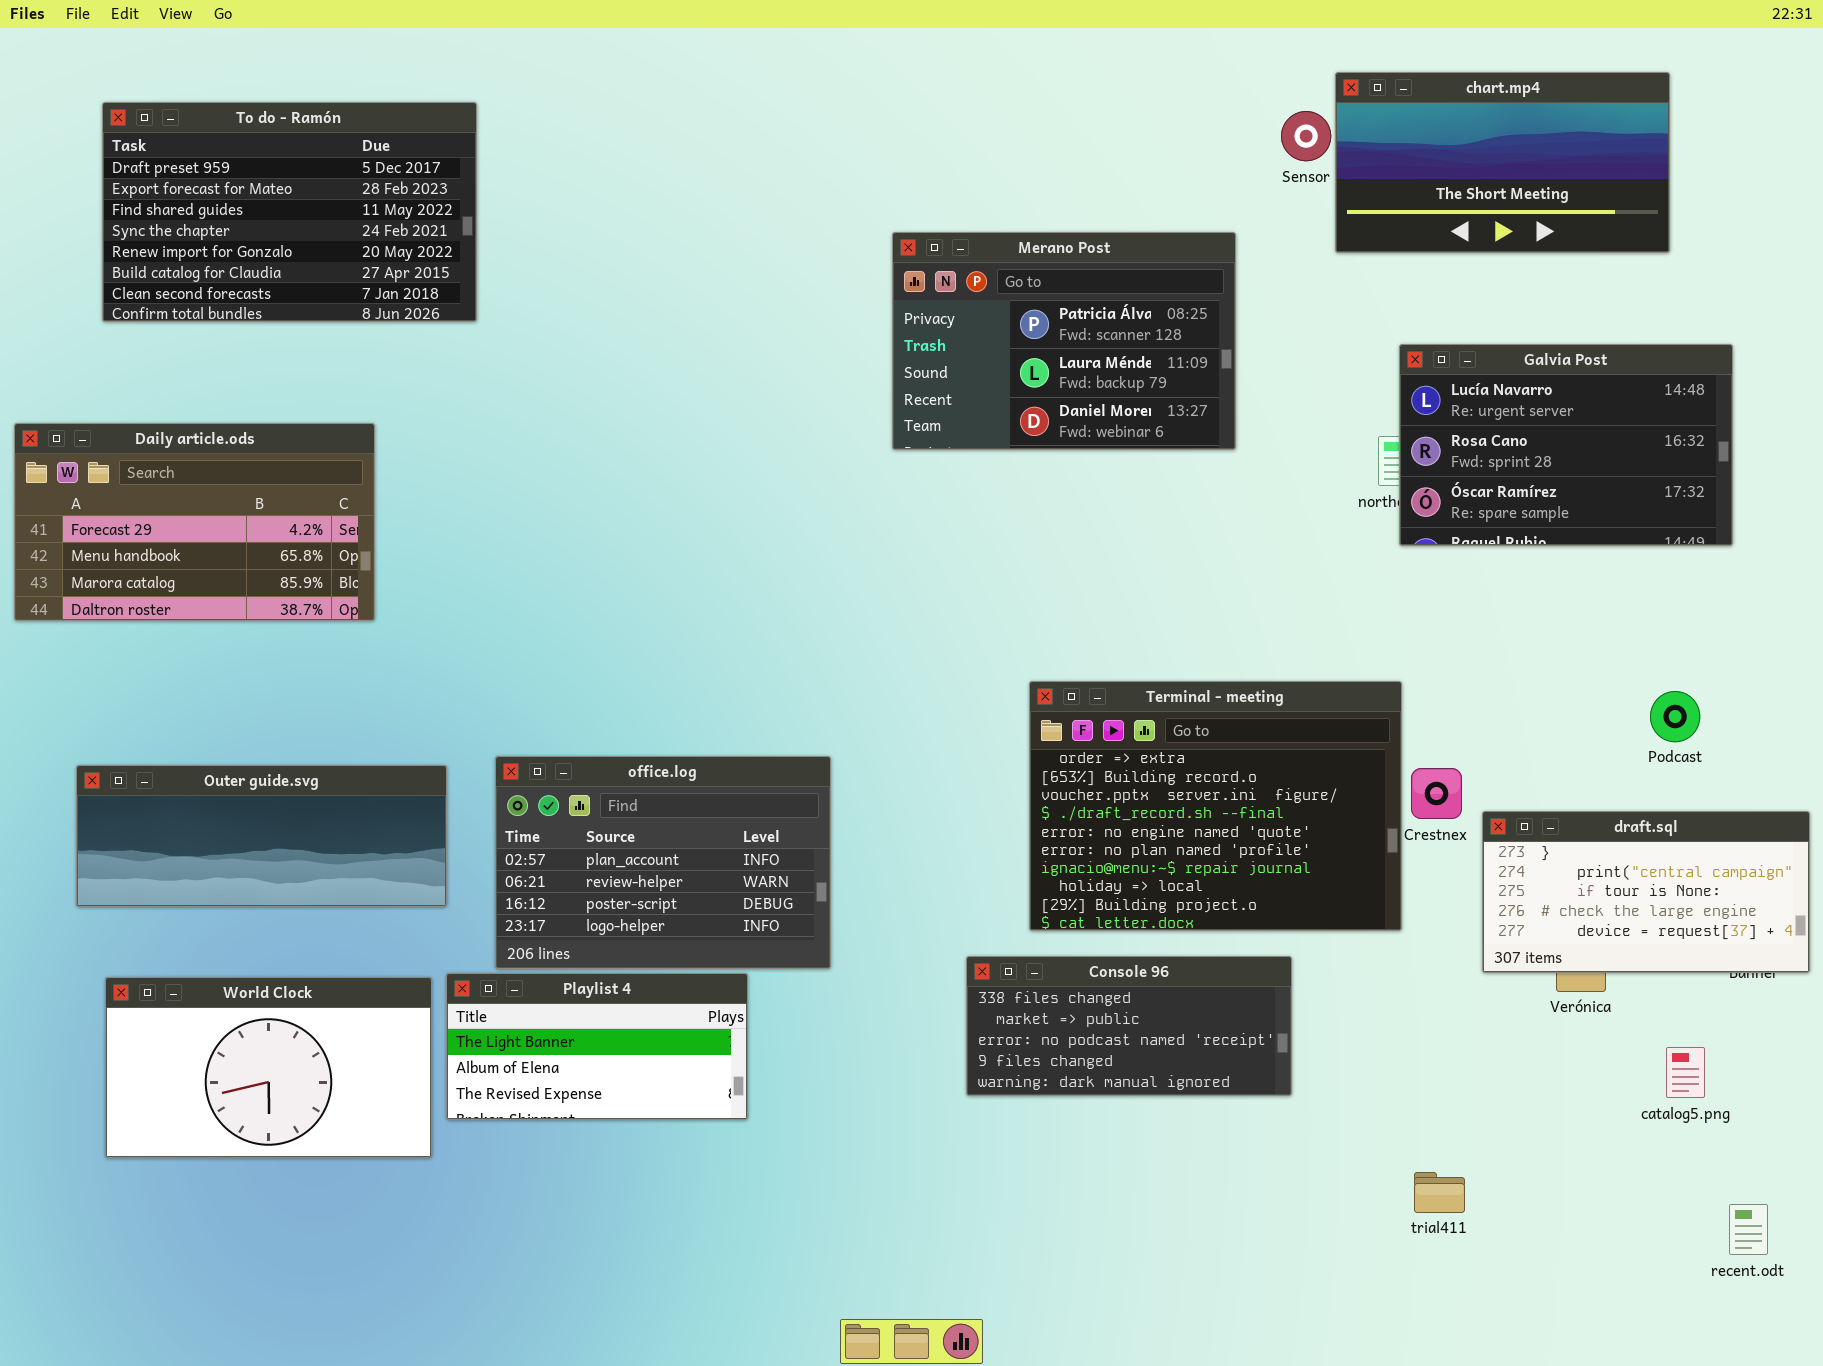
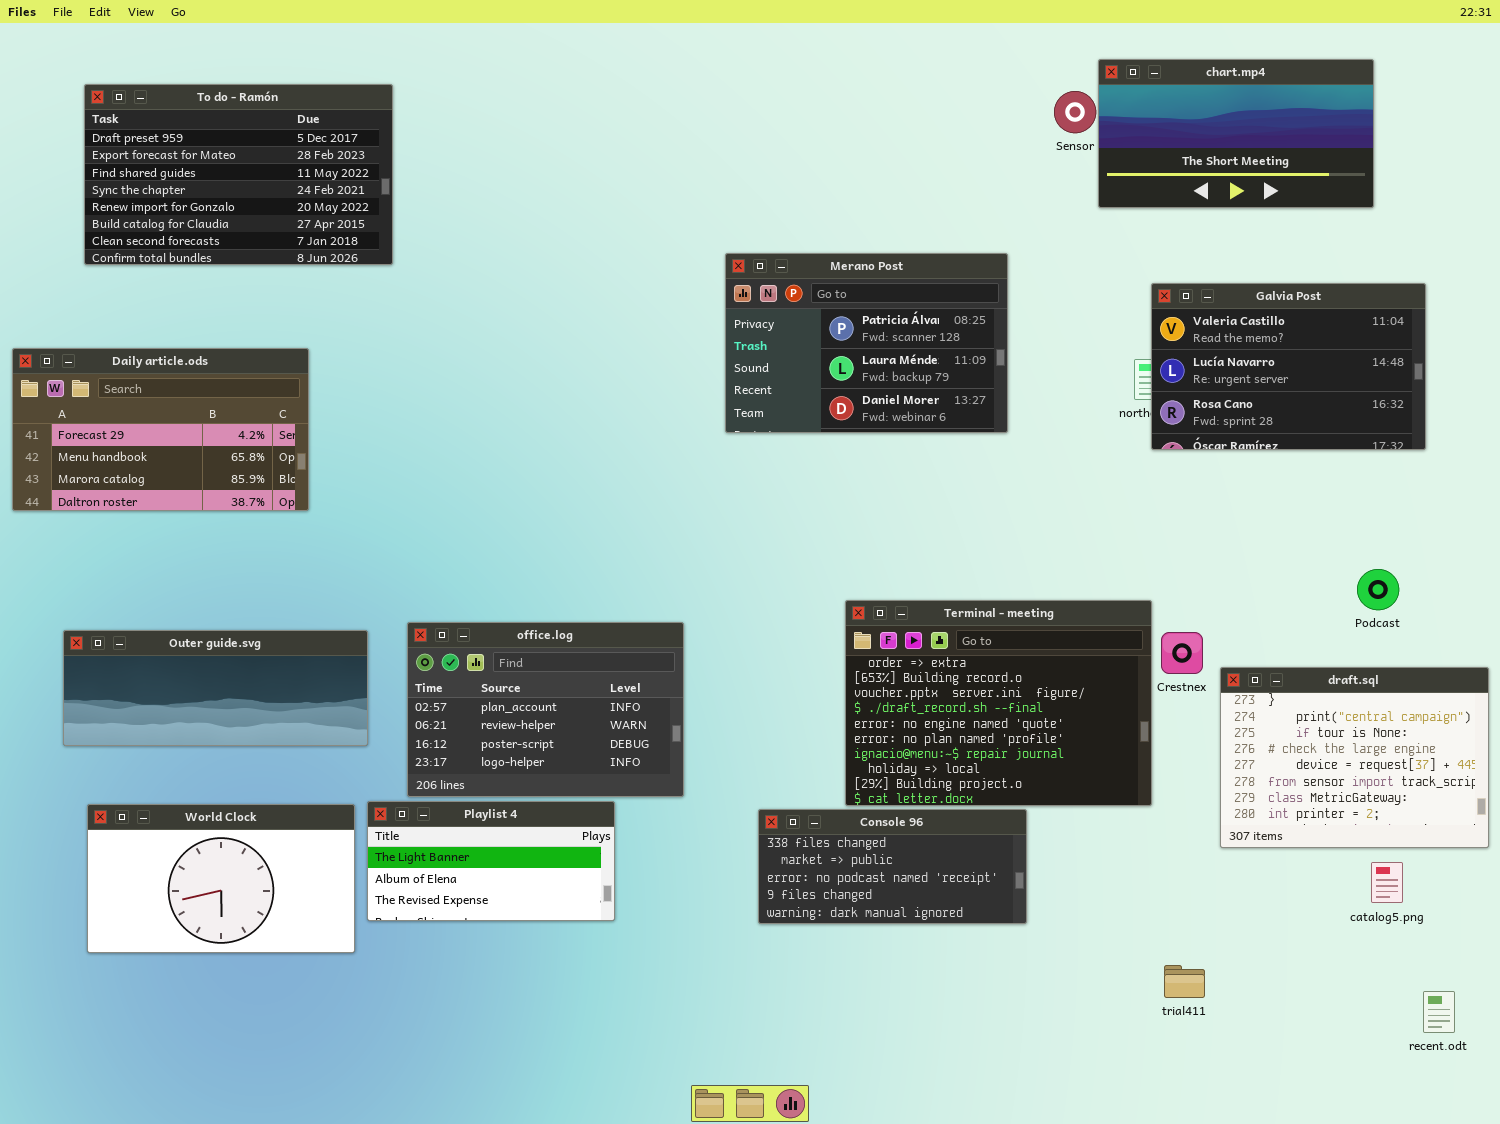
Merano Post: [892,232,1236,450] -> [725,253,1008,433], moved
Galvia Post: [1399,344,1733,546] -> [1151,283,1426,450], scrolled up 1 row
Terminal - meeting: [1029,681,1402,931] -> [845,600,1152,806], moved
draft.sql: [1482,811,1810,973] -> [1220,667,1489,848], resized
Console 96: [966,956,1292,1096] -> [758,809,1027,924], moved

